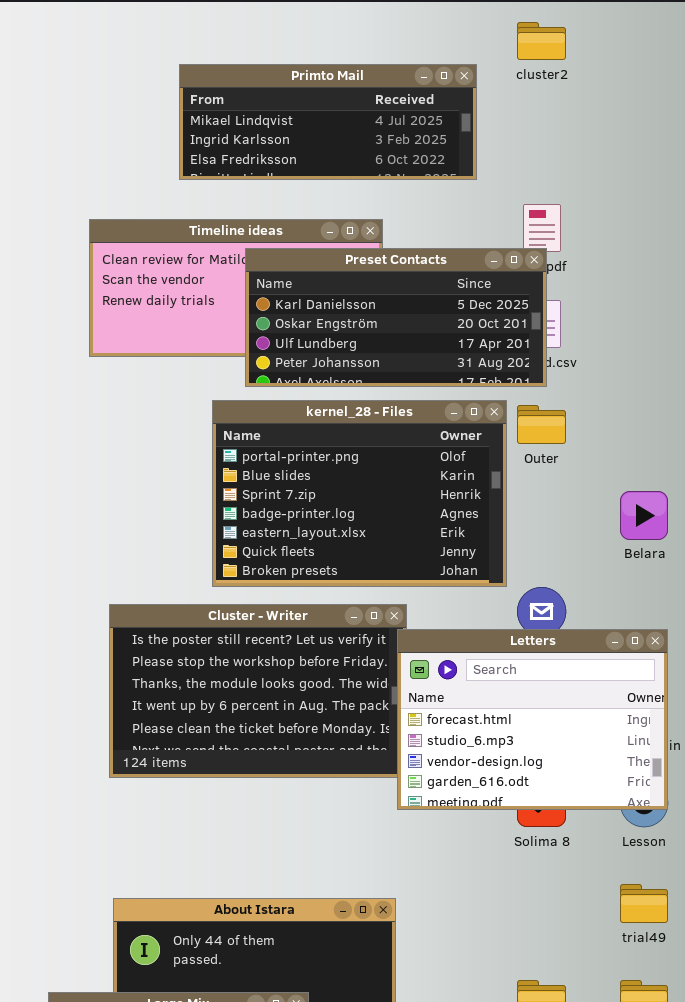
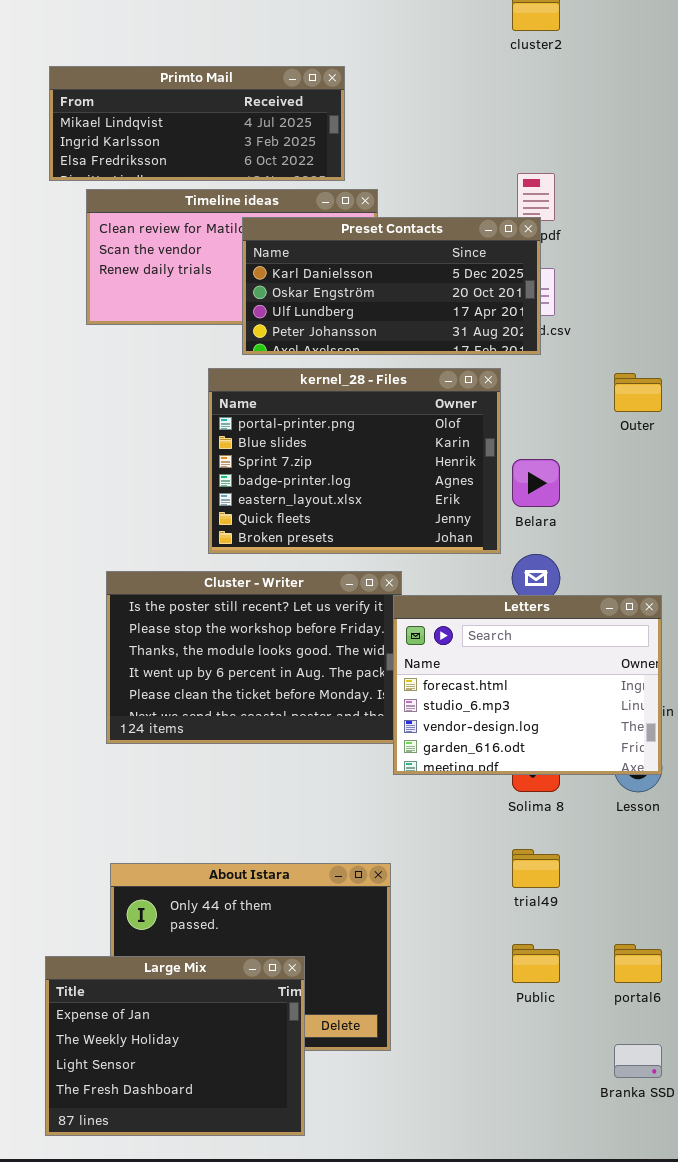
Primto Mail: [179,64,477,180] -> [49,66,345,181], moved
Outer: [517,405,566,444] -> [614,373,662,412], moved
Belara: [620,491,668,540] -> [512,459,560,507], moved
trial49: [620,884,668,923] -> [512,849,560,888], moved

